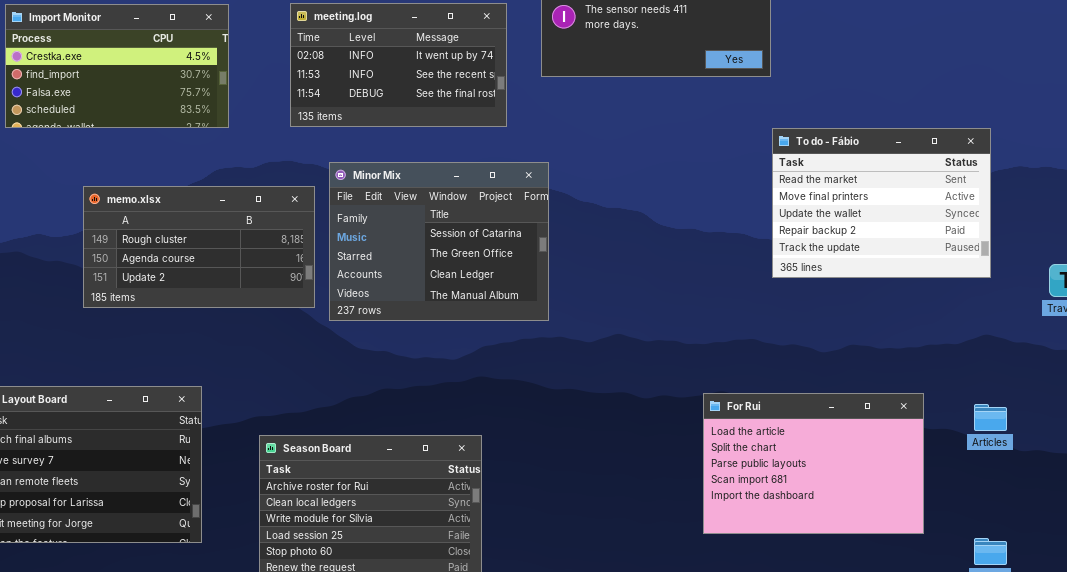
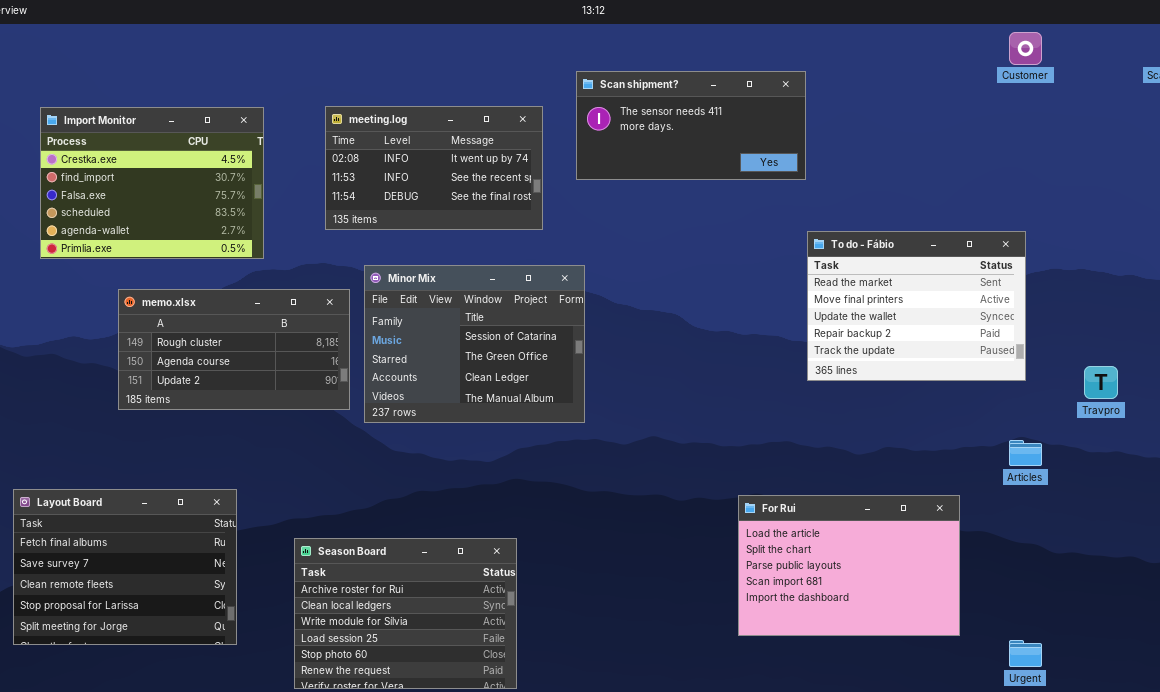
Import Monitor: [5,4,229,128] -> [40,107,264,259], resized
Articles: [974,404,1007,431] -> [1009,440,1042,466], moved

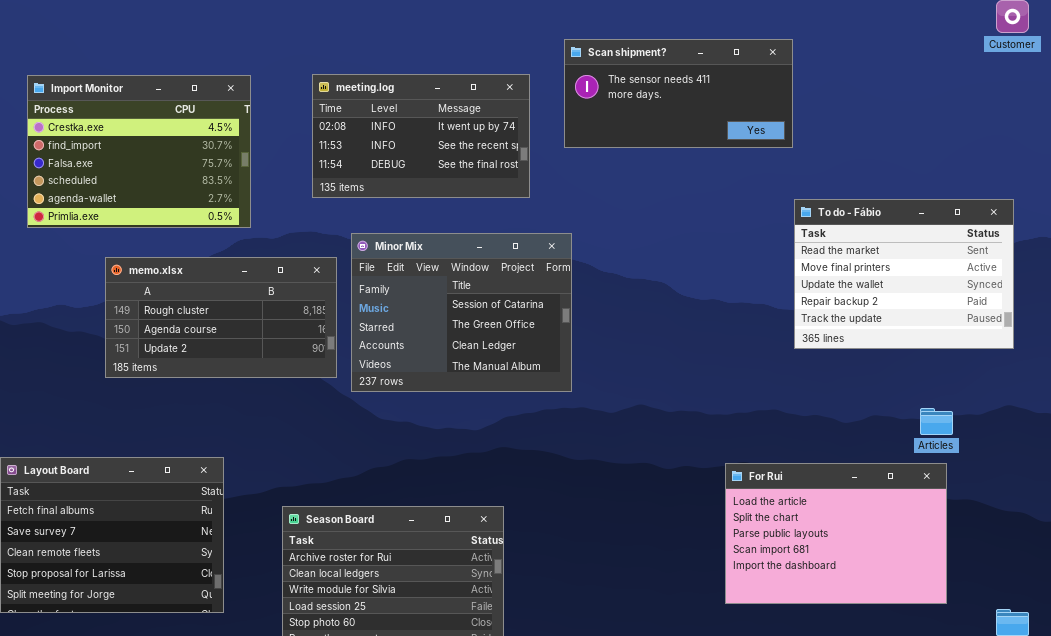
Articles: [1009,440,1042,466] -> [920,408,953,435], moved

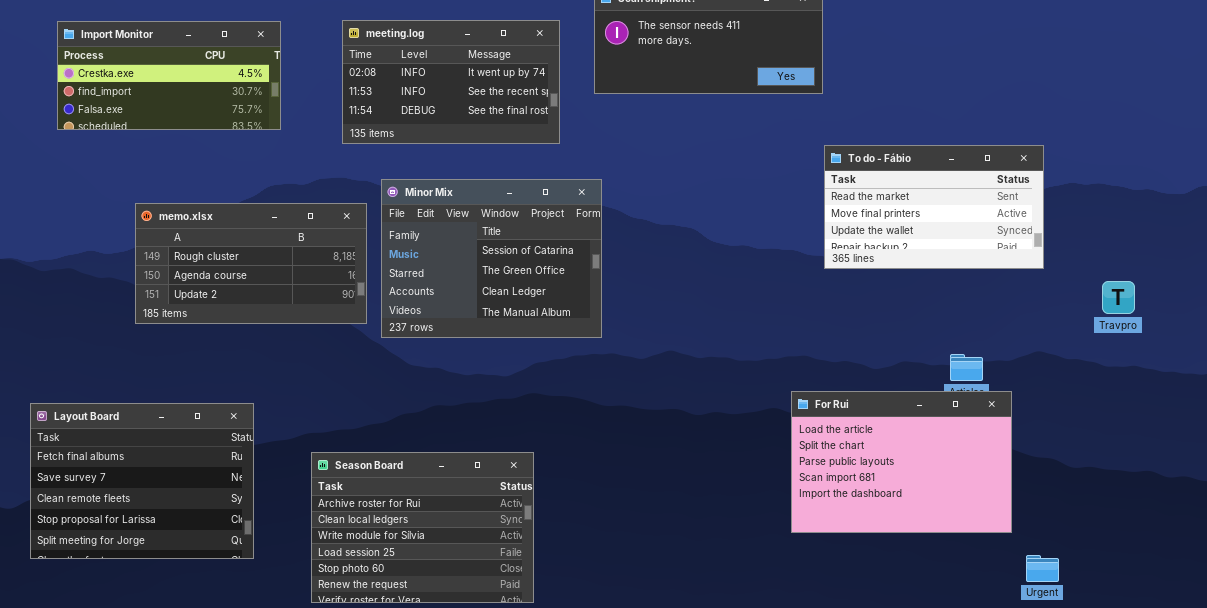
Import Monitor: [27,75,251,228] -> [57,21,281,130], resized
To do - Fábio: [794,199,1014,349] -> [824,145,1044,269], resized
For Rui: [725,463,947,604] -> [791,391,1012,533], moved

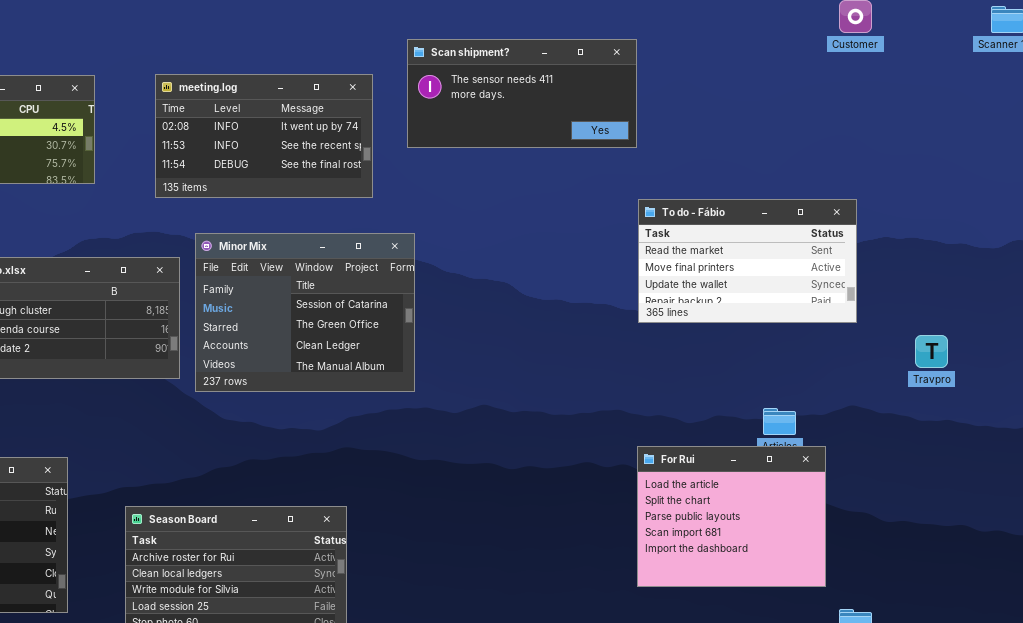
For Rui: [791,391,1012,533] -> [637,446,826,587], resized

